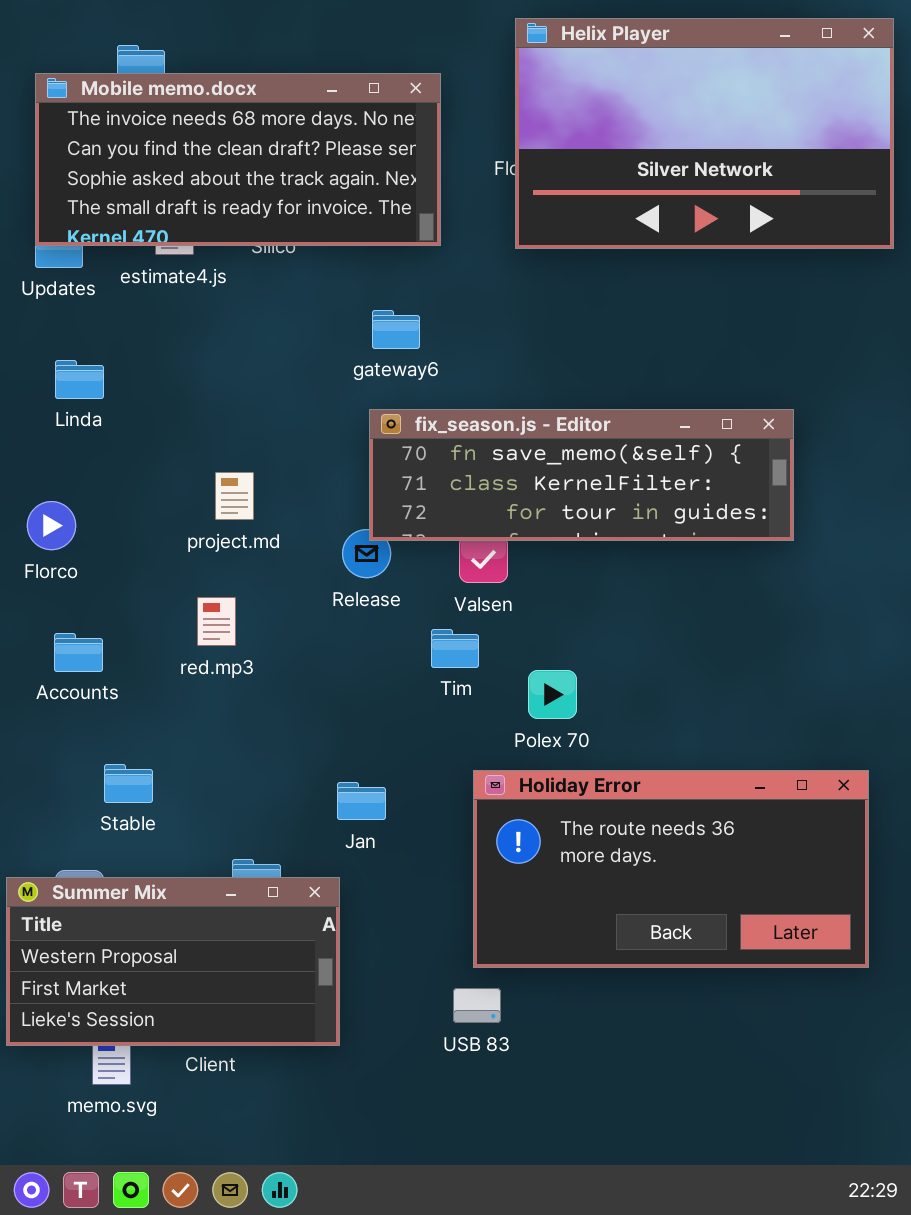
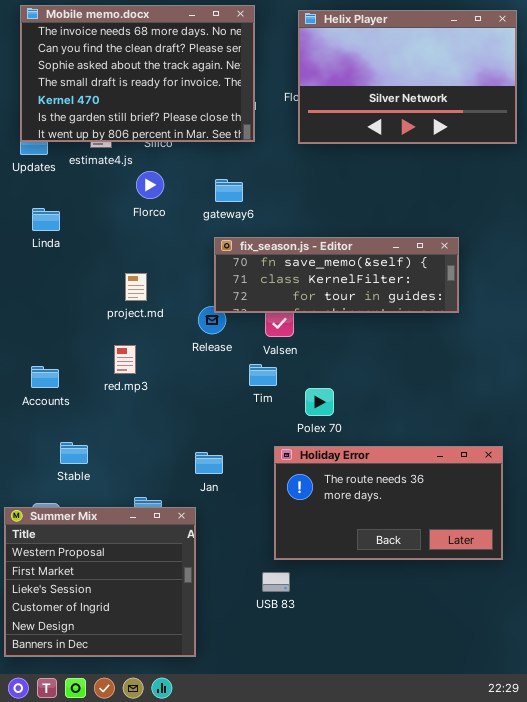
Mobile memo.docx: [35,73,441,246] -> [20,5,255,142], resized
Florco: [27,501,76,550] -> [136,171,164,199], moved
Summer Mix: [6,877,340,1046] -> [4,507,196,657], resized

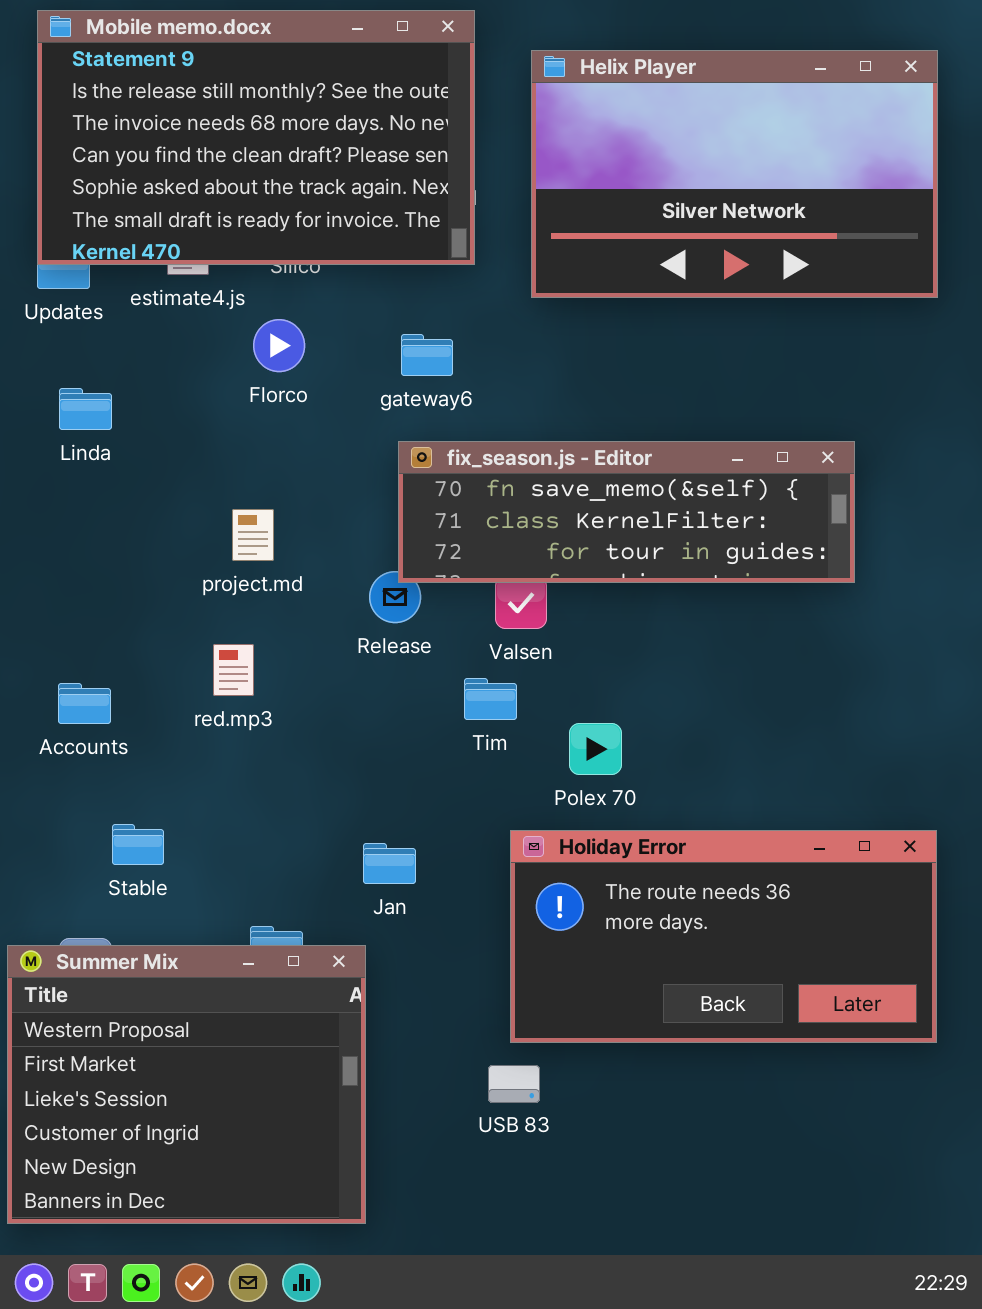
Mobile memo.docx: [20,5,255,142] -> [37,10,475,265], scrolled up 2 rows
Helix Player: [298,10,517,144] -> [531,50,938,298], moved

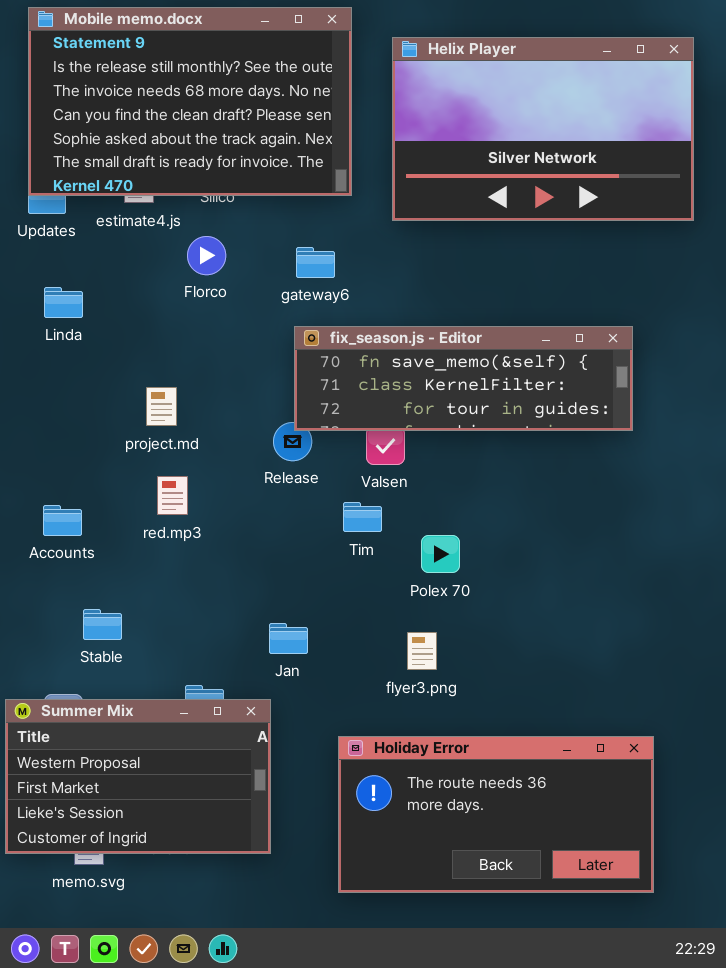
project.md: [232,509,274,561] -> [146,387,177,426], moved
Holiday Error: [510,830,937,1043] -> [338,736,654,893], moved
Summer Mix: [7,945,366,1224] -> [5,699,271,854], resized

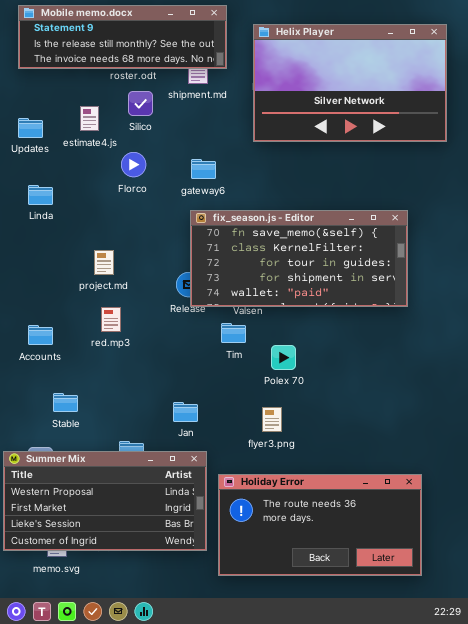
Mobile memo.docx: [28,7,352,196] -> [18,5,227,69], resized
fix_season.js - Editor: [294,326,633,431] -> [190,210,408,307], resized
Summer Mix: [5,699,271,854] -> [3,451,207,551], resized

